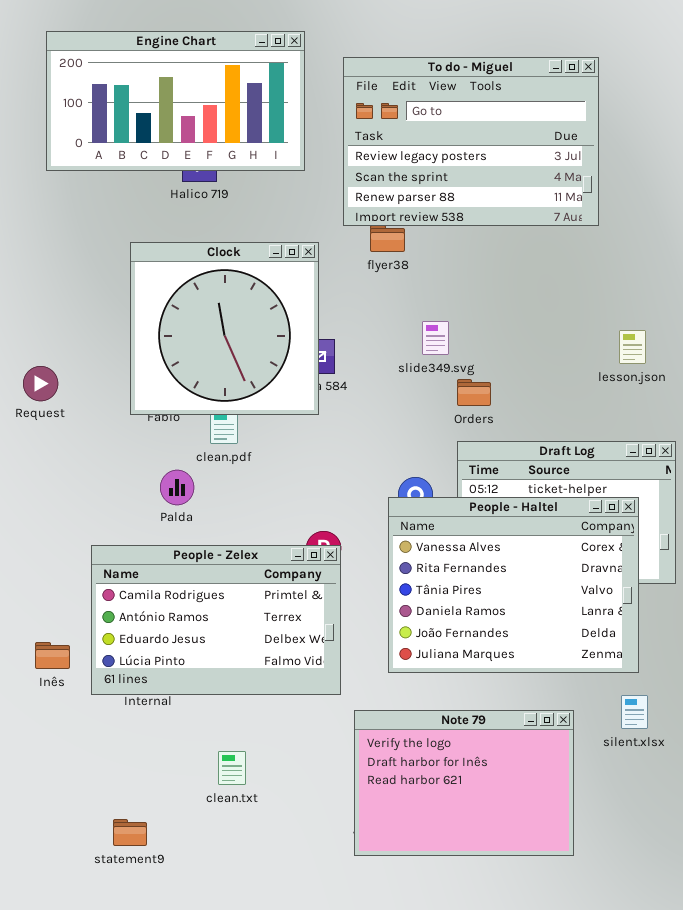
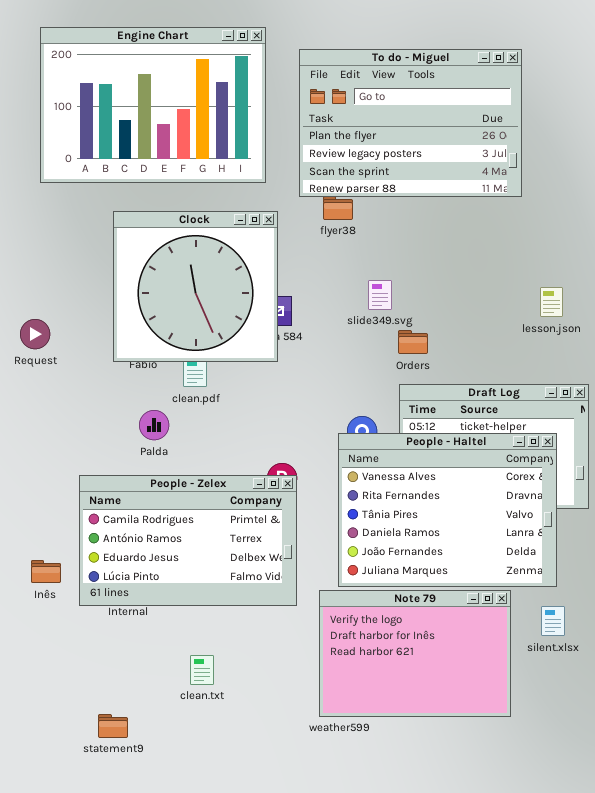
Engine Chart: [46,31,305,171] -> [40,27,266,183], resized
To do - Miguel: [343,57,599,226] -> [299,49,522,197], scrolled up 1 row
Note 79: [354,710,574,856] -> [319,590,511,717], moved

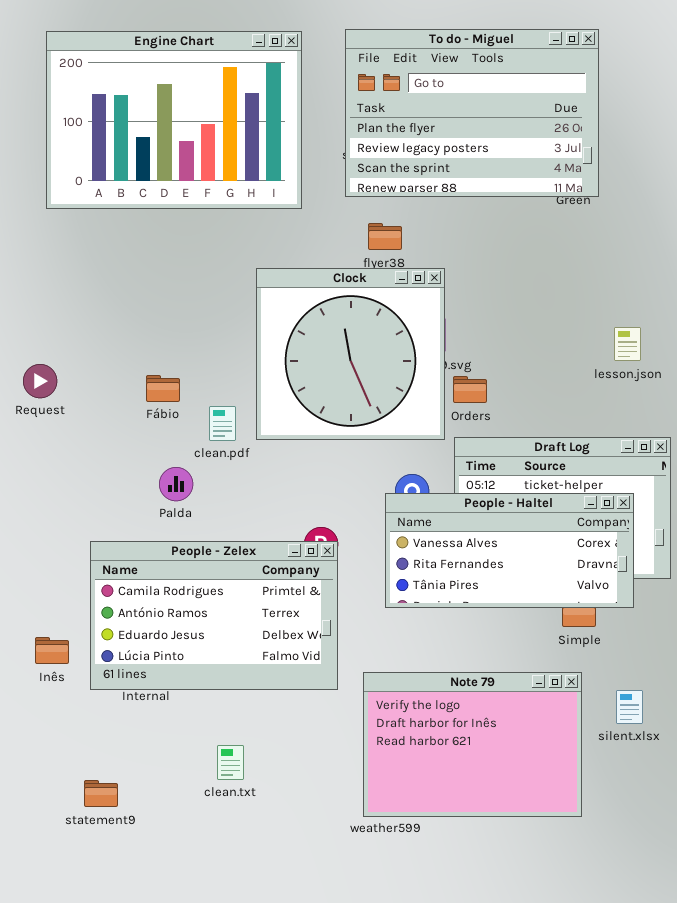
To do - Miguel: [299,49,522,197] -> [345,29,599,197], moved
Clock: [113,211,278,362] -> [256,268,445,440], moved
People - Haltel: [338,433,557,587] -> [385,493,634,608], resized
statement9: [98,714,128,738] -> [84,780,118,807], moved

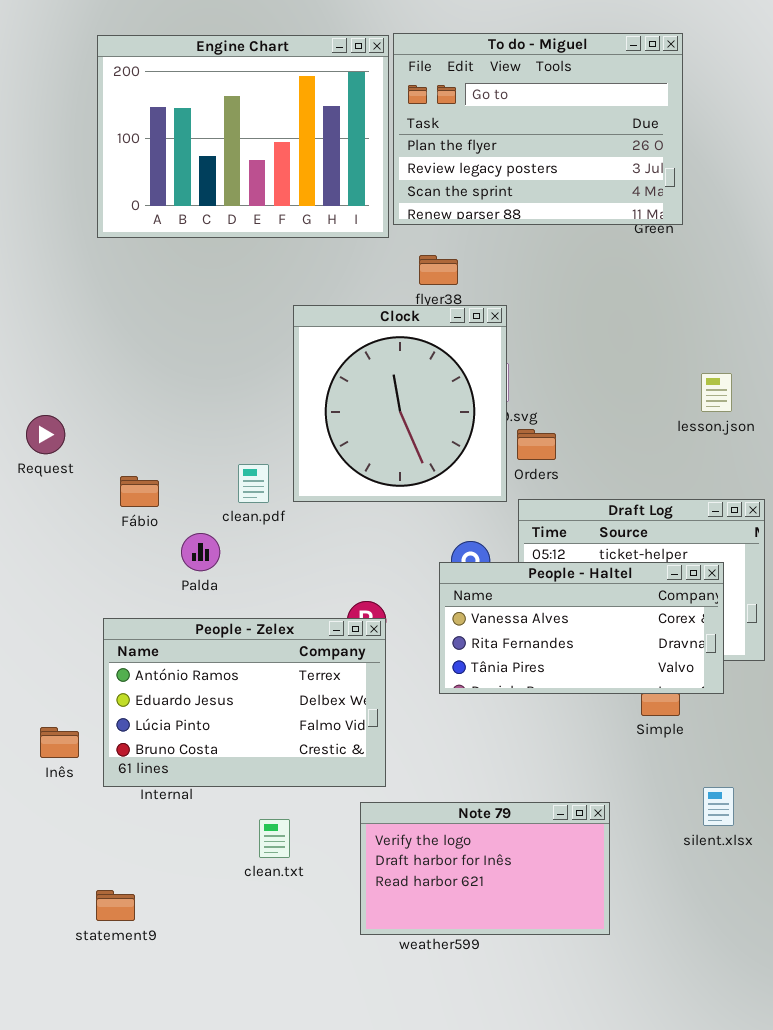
Engine Chart: [46,31,302,209] -> [97,35,389,238], moved
Fábio: [146,375,180,402] -> [120,476,159,507], moved
People - Zelex: [90,541,338,690] -> [103,618,386,787], scrolled down 1 row
Note 79: [363,672,582,817] -> [360,802,610,935], moved, resized
clean.txt: [217,745,244,780] -> [259,819,290,858], moved

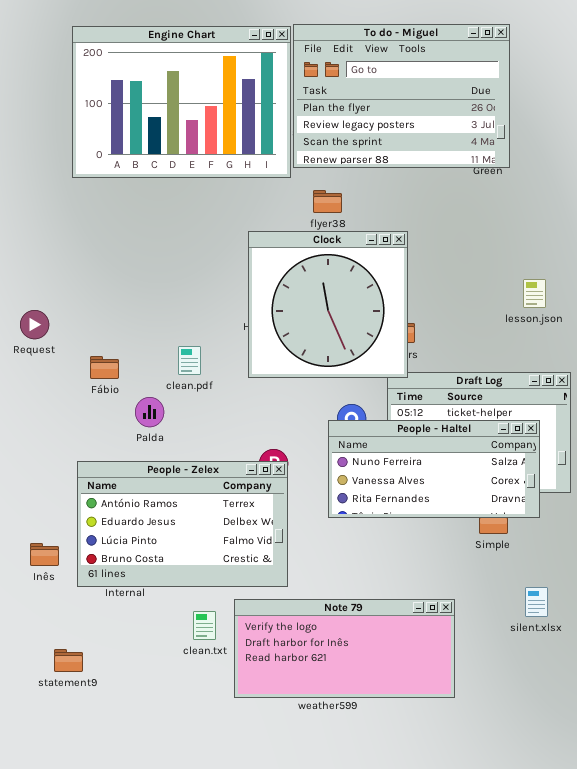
Clock: [293,305,507,502] -> [248,231,408,378], moved
People - Haltel: [439,562,724,694] -> [328,420,540,518], scrolled up 1 row
Note 79: [360,802,610,935] -> [234,599,455,698], resized
statement9: [96,890,135,921] -> [54,649,83,672], moved

